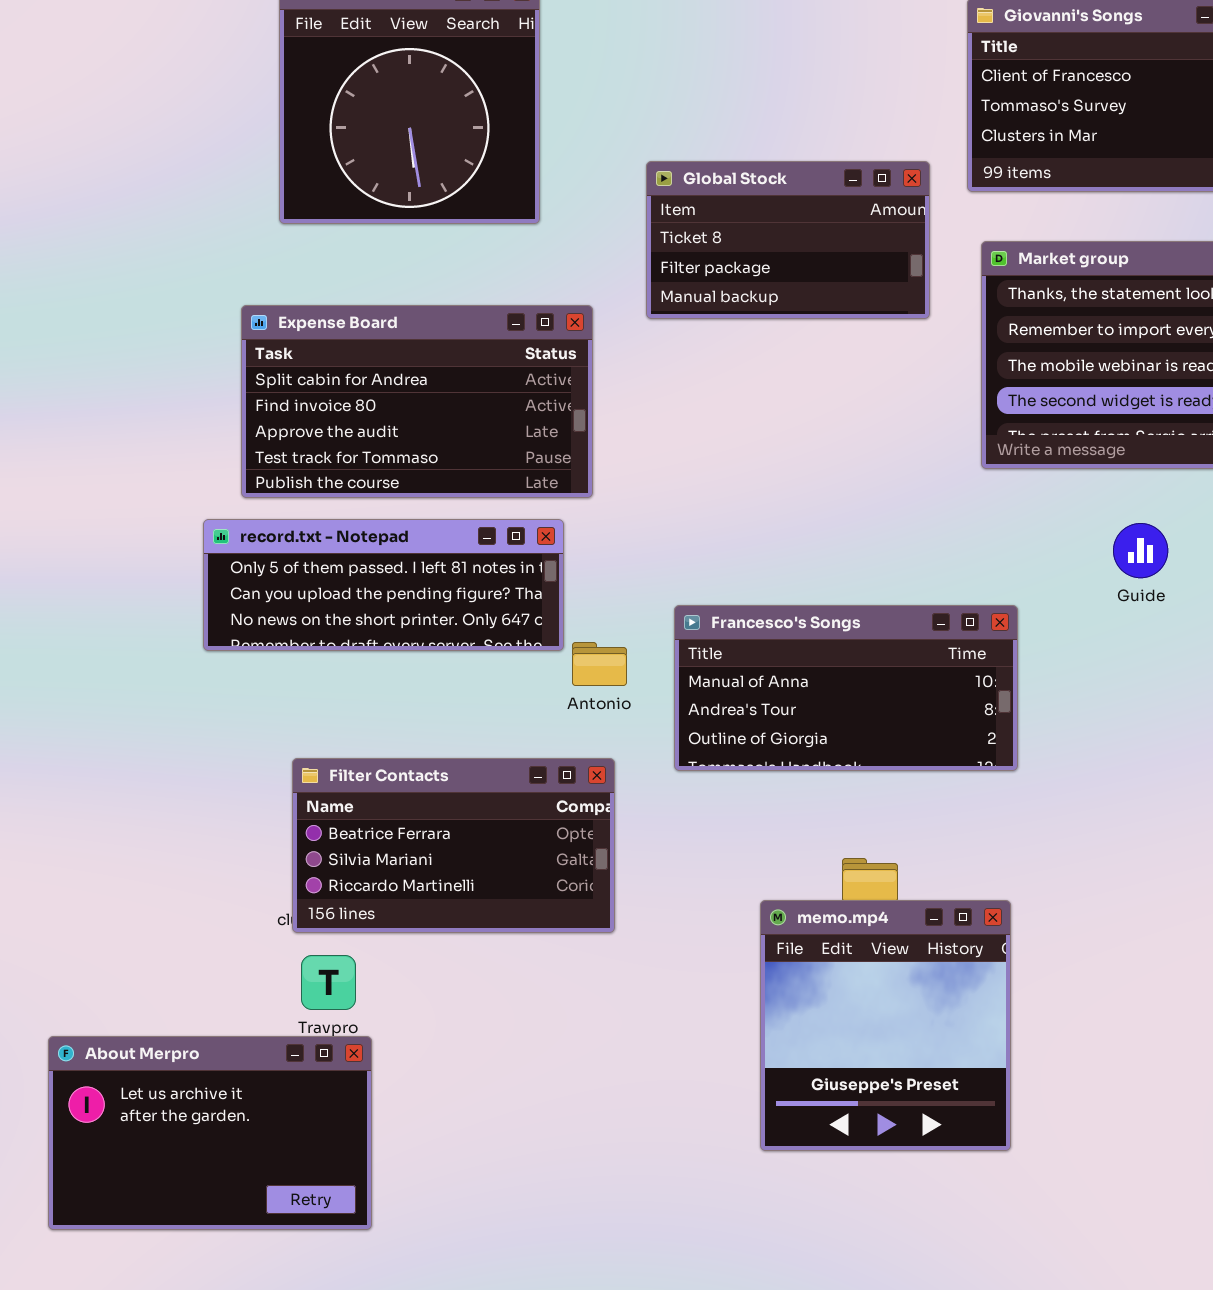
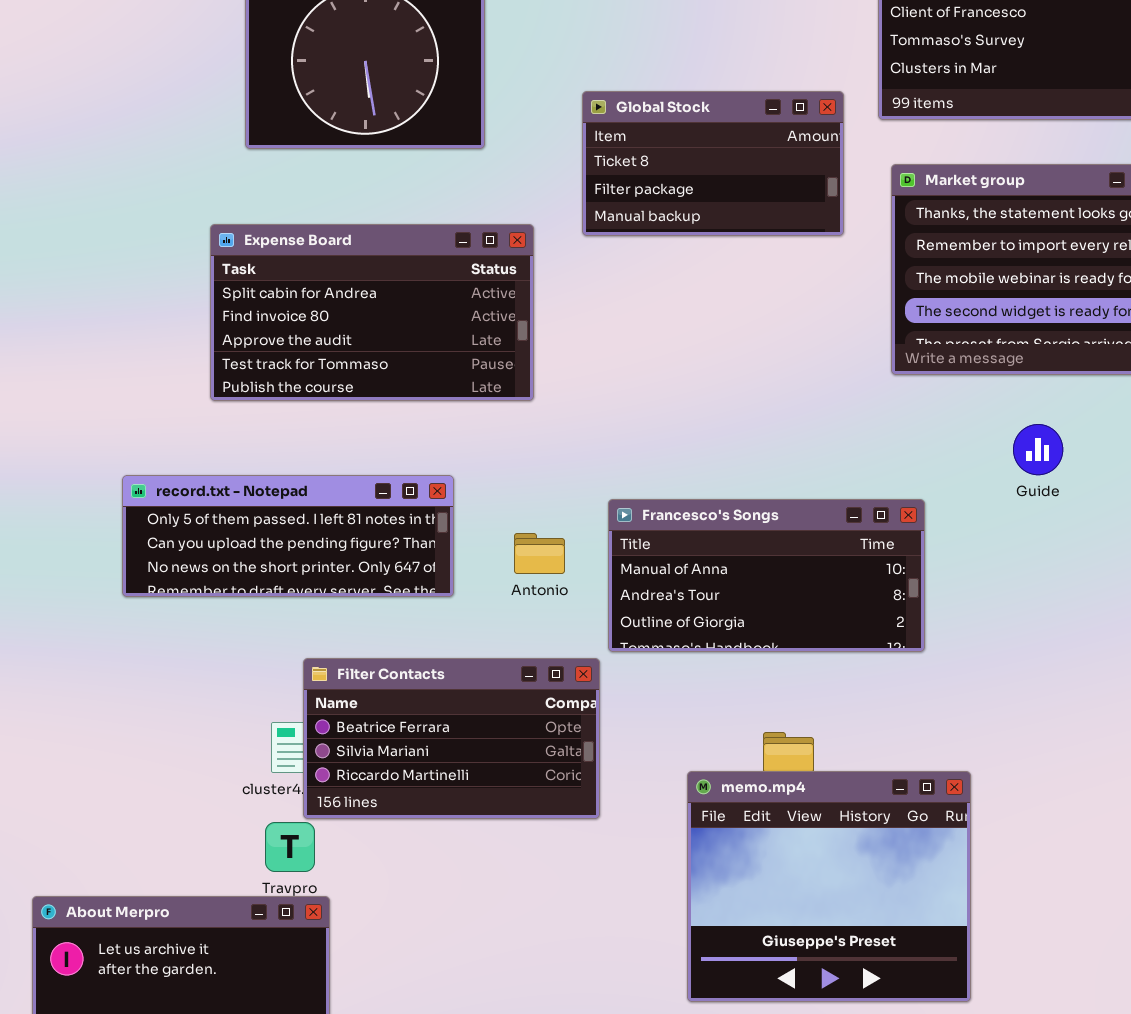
record.txt - Notepad: [203,519,564,651] -> [122,475,454,597], moved
Filter Contacts: [292,758,615,933] -> [303,658,600,819], moved
memo.mp4: [760,900,1011,1151] -> [687,771,971,1002], resized

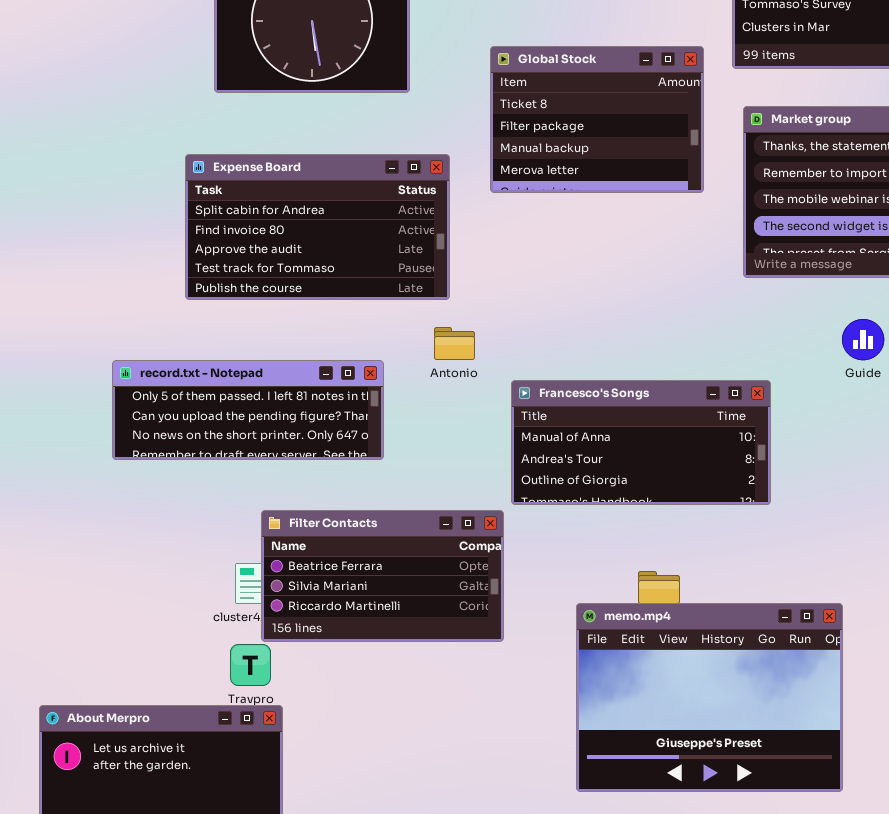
Global Stock: [582,91,844,236] -> [490,46,704,193], resized
Antonio: [514,533,565,574] -> [434,327,475,360], moved
memo.mp4: [687,771,971,1002] -> [576,603,843,792], resized

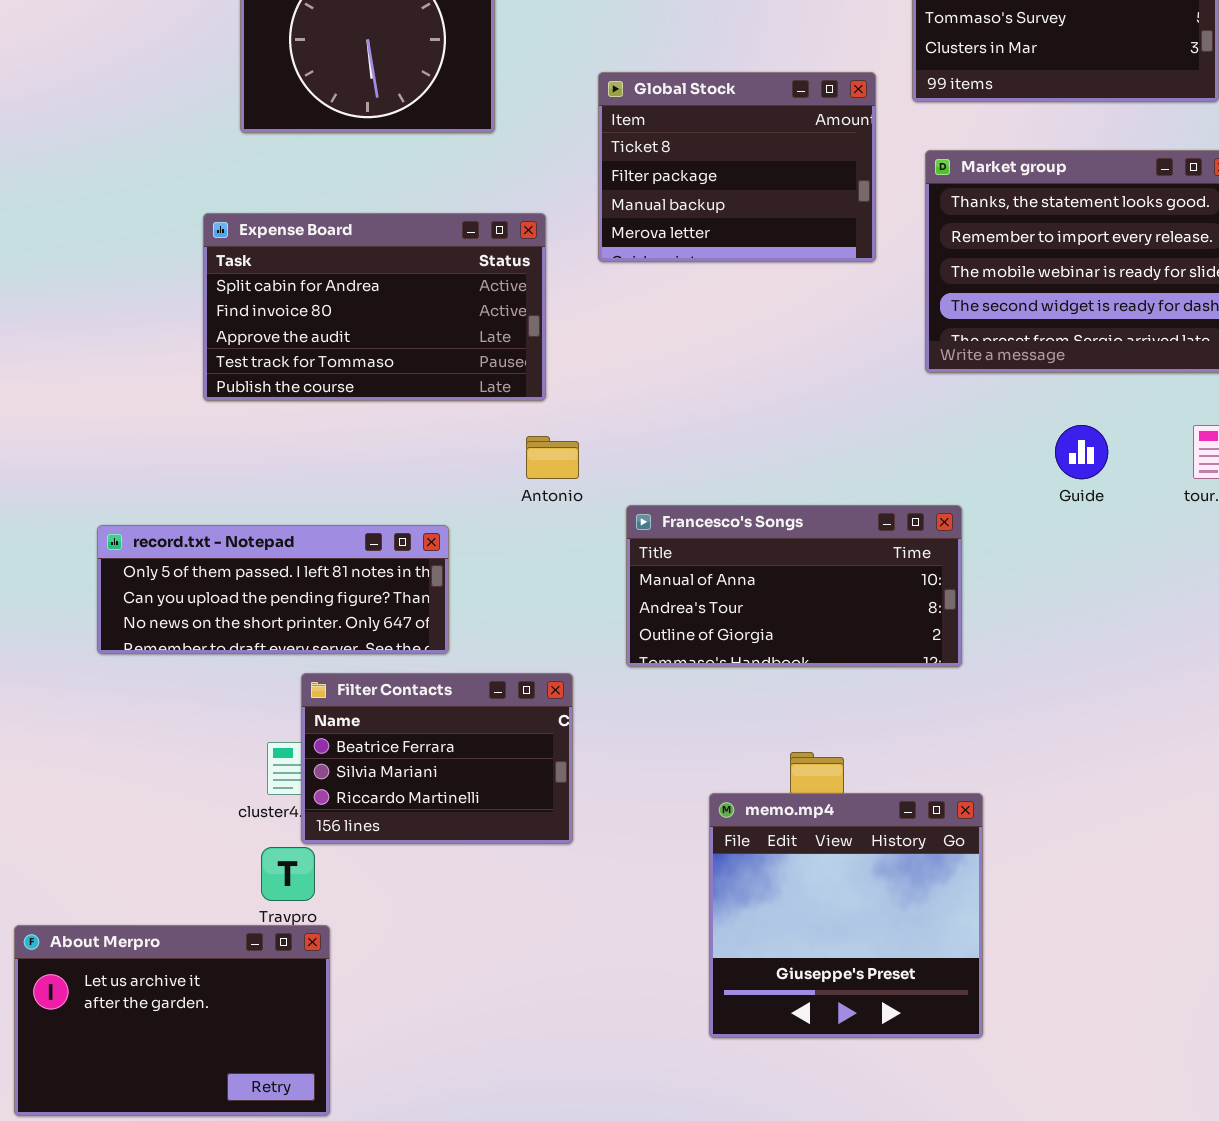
record.txt - Notepad: [112,360,384,460] -> [97,525,449,654], moved
Filter Contacts: [261,510,504,642] -> [301,673,573,844], resized
memo.mp4: [576,603,843,792] -> [709,793,983,1038], resized

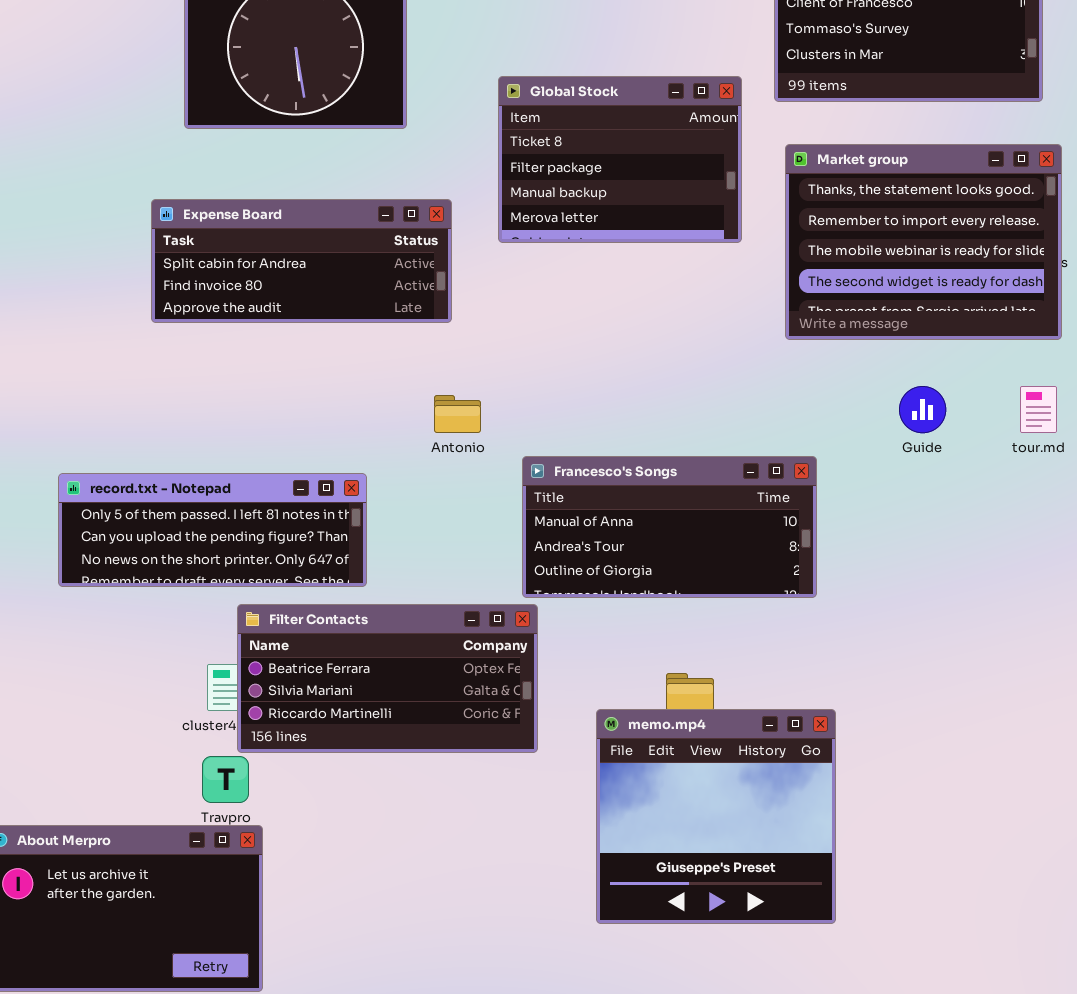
Expense Board: [203,213,546,401] -> [151,199,452,323], resized
Filter Contacts: [301,673,573,844] -> [237,604,538,753], resized

